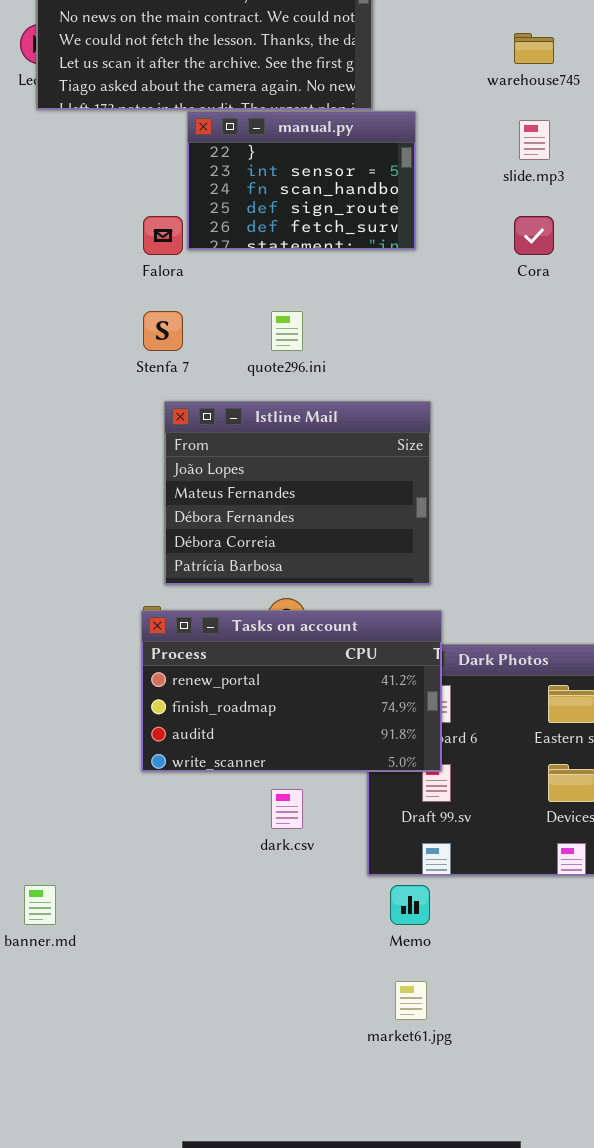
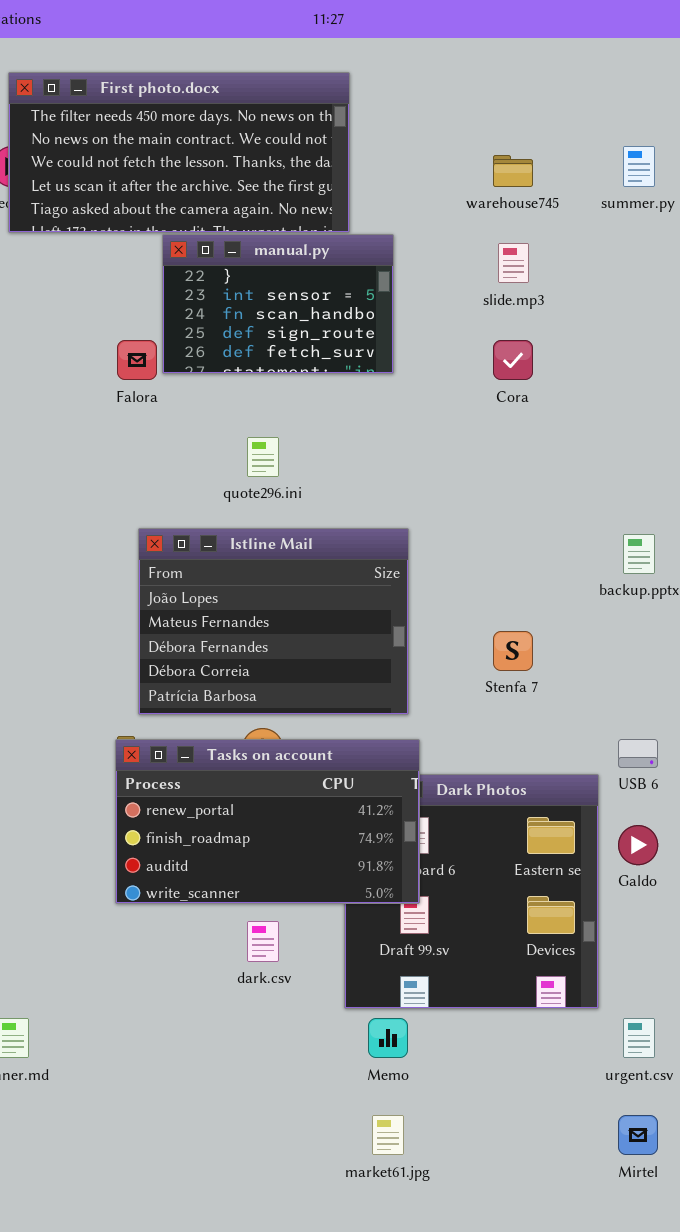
Stenfa 7: [143,311,183,351] -> [493,631,533,671], moved

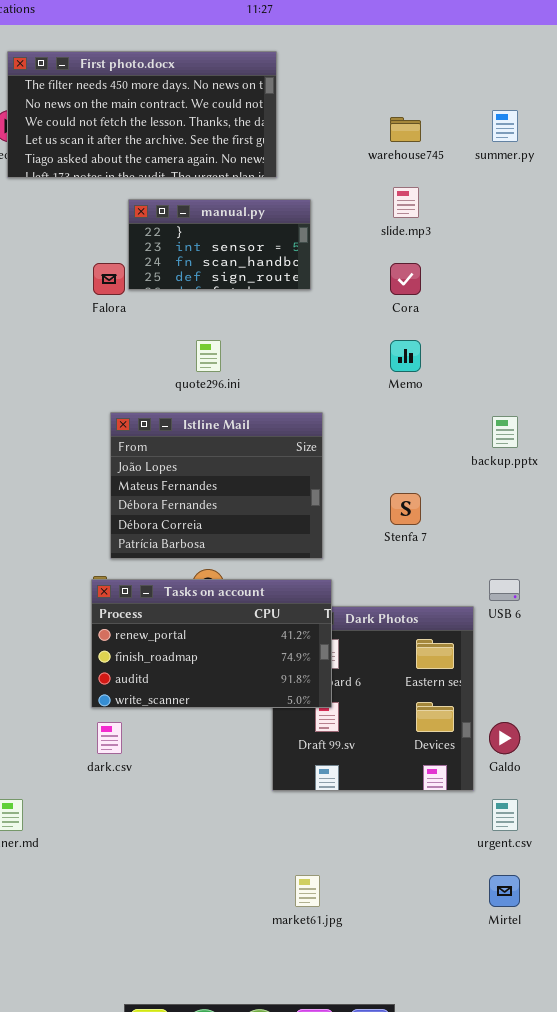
manual.py: [162,234,394,374] -> [128,199,311,290], resized
Galdo: [618,825,658,865] -> [489,722,520,754], moved
dark.csv: [247,921,279,962] -> [97,722,122,754], moved
Memo: [368,1018,408,1058] -> [390,340,421,372], moved

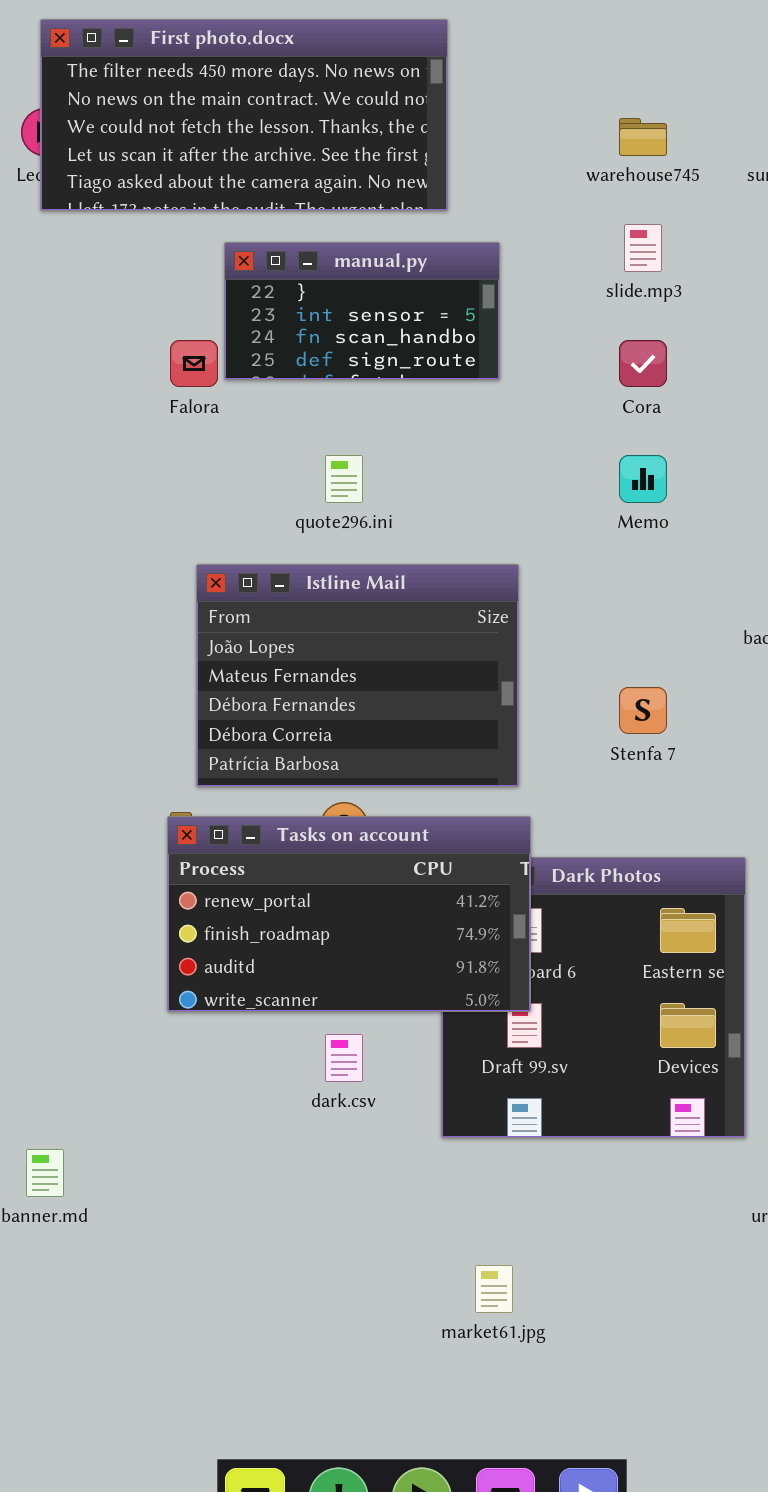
dark.csv: [97,722,122,754] -> [325,1034,363,1082], moved

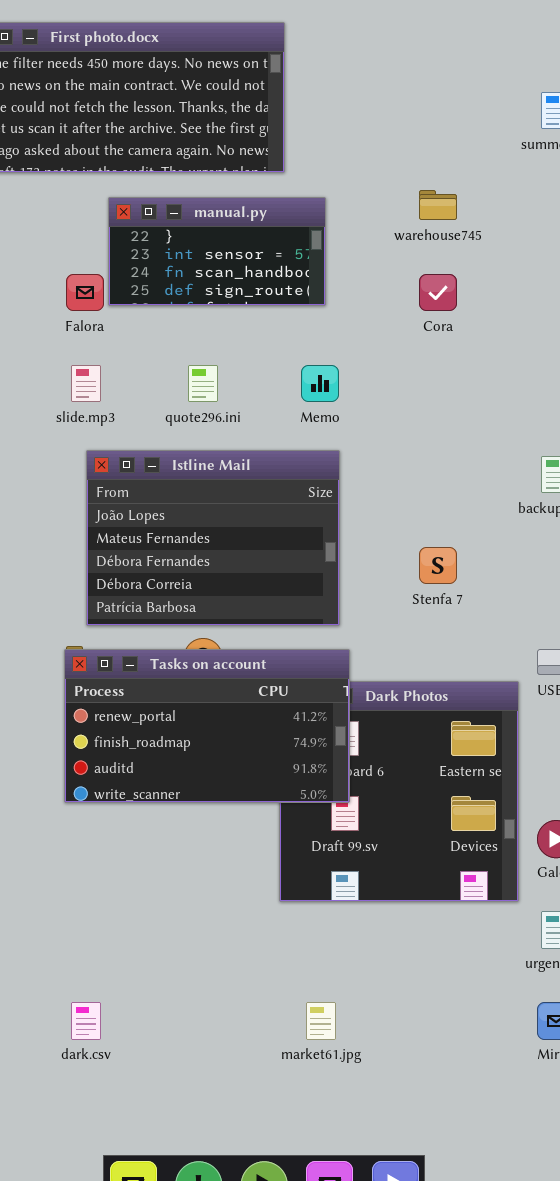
warehouse745: [619,118,667,156] -> [419,190,457,220], moved
slide.mp3: [624,224,662,272] -> [71,365,101,402], moved
Memo: [619,455,667,503] -> [301,365,339,402], moved
dark.csv: [325,1034,363,1082] -> [71,1002,101,1040], moved

